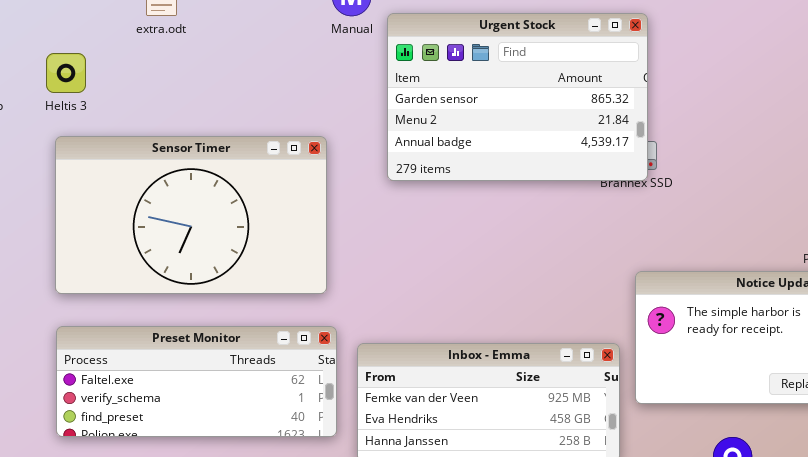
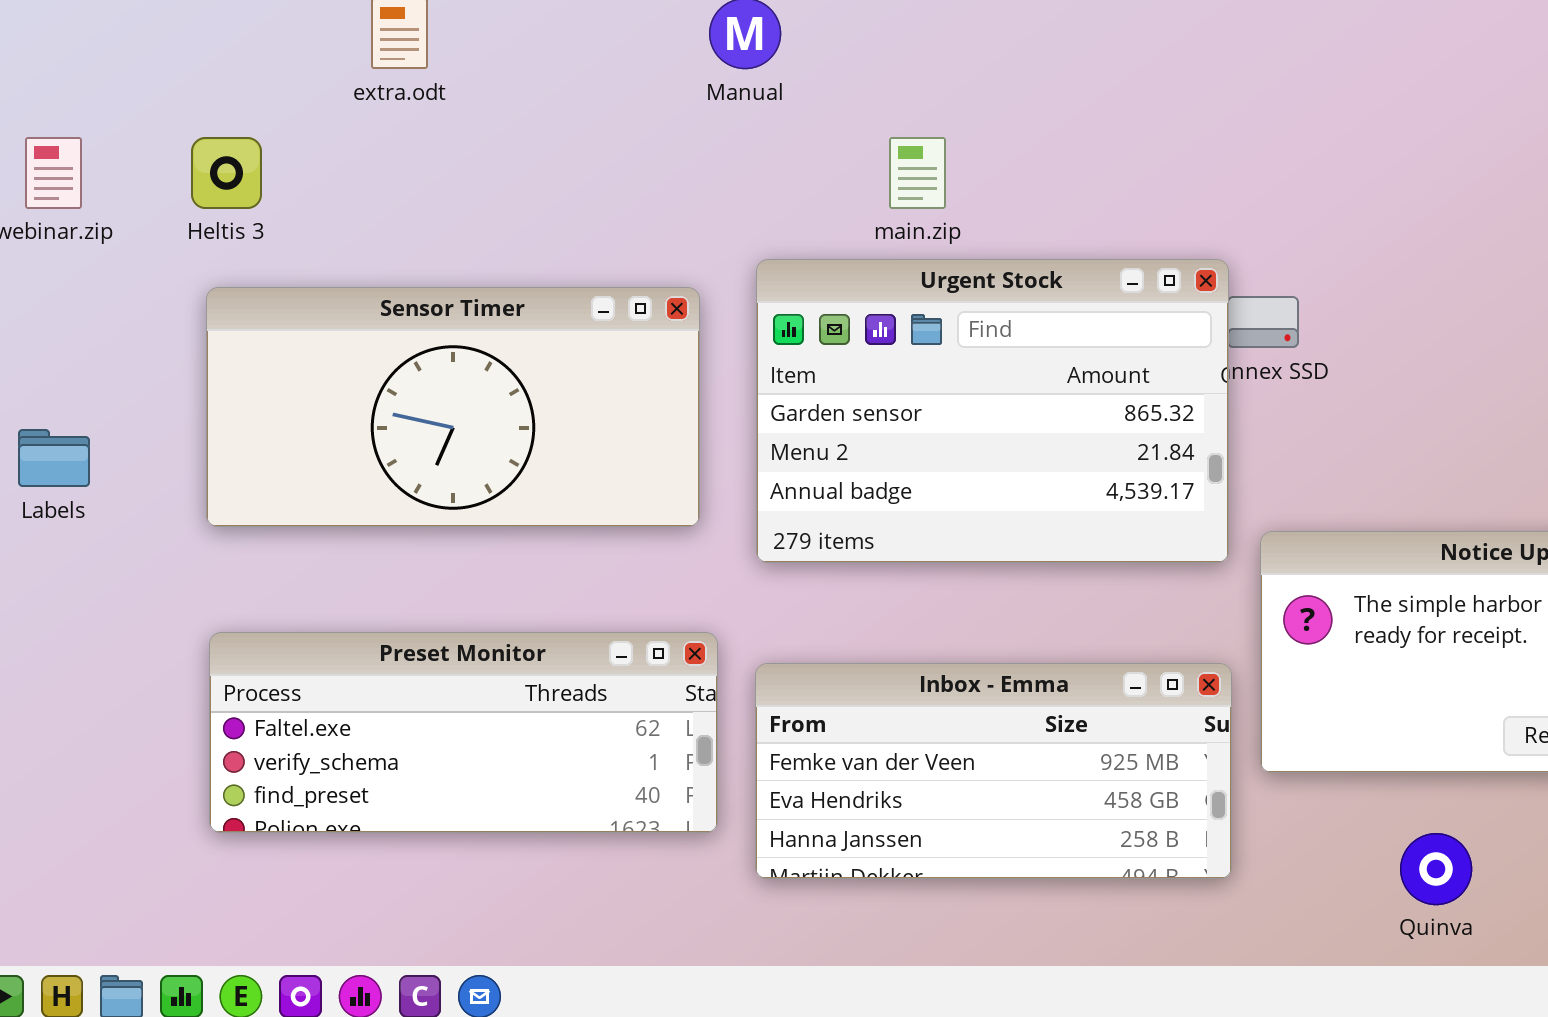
Urgent Stock: [387,13,648,181] -> [756,259,1229,563], moved
Sensor Timer: [55,136,327,294] -> [206,287,700,527], resized

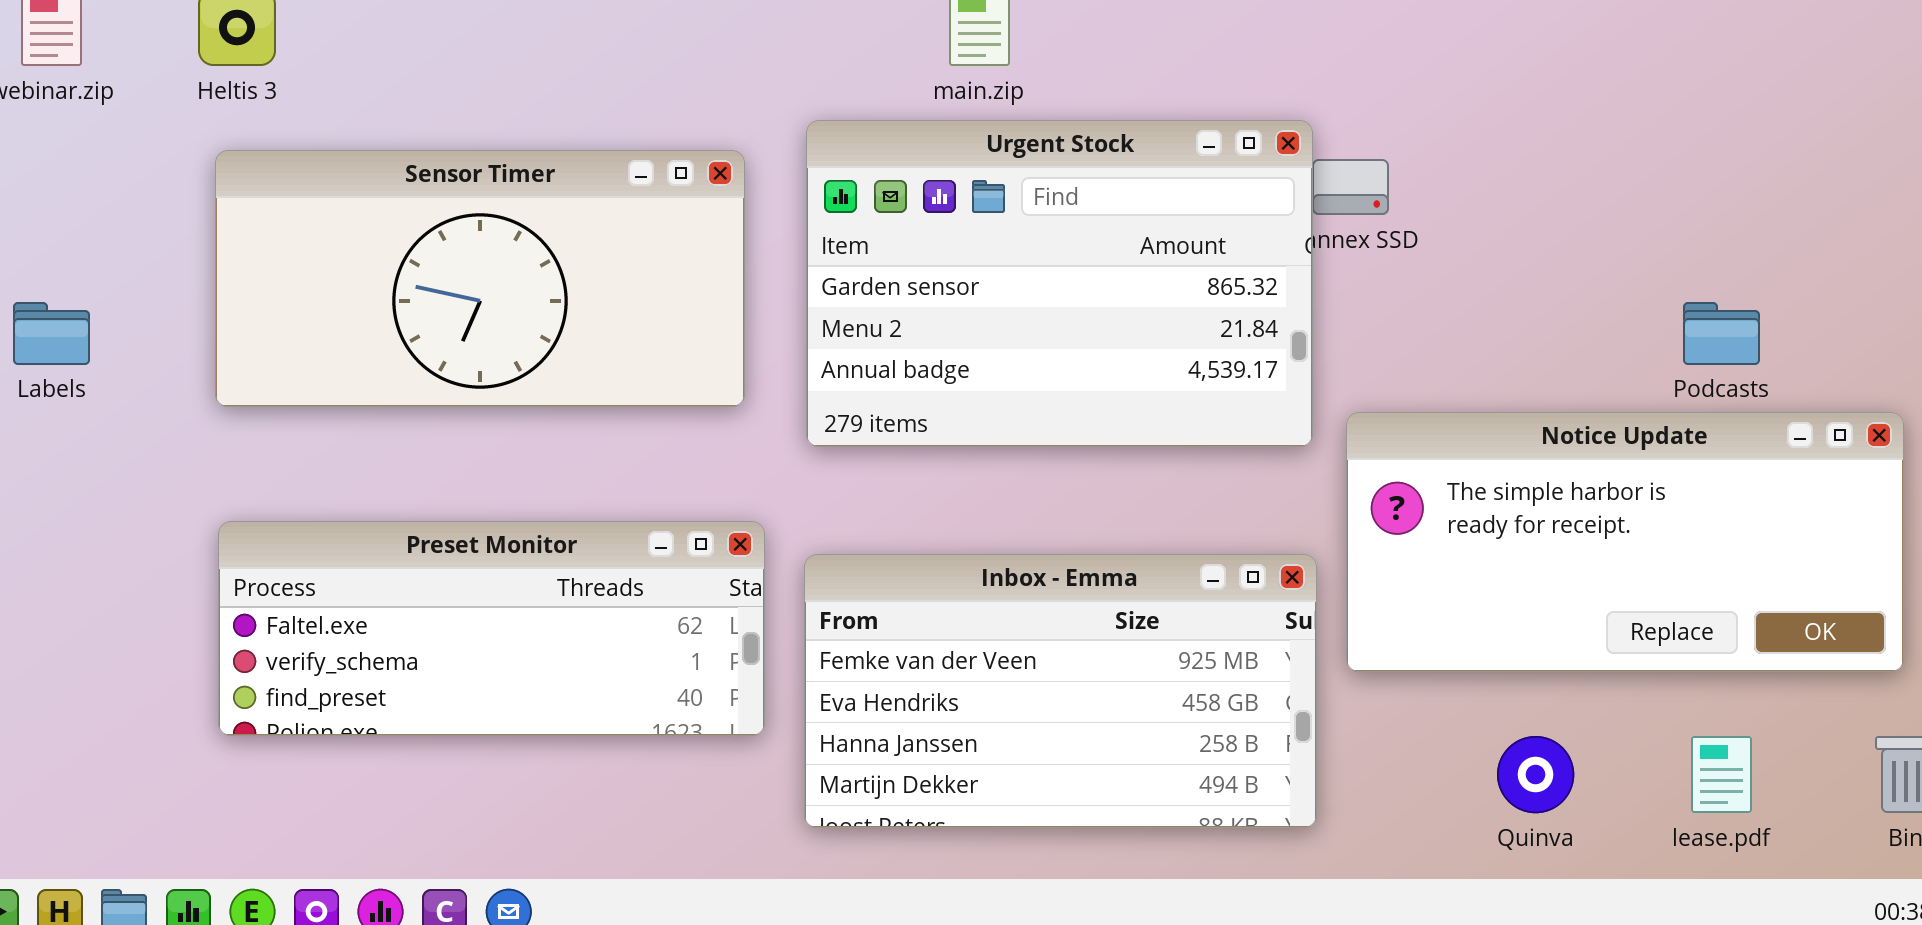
Inbox - Emma: [755,663,1232,879] -> [804,554,1317,828], resized

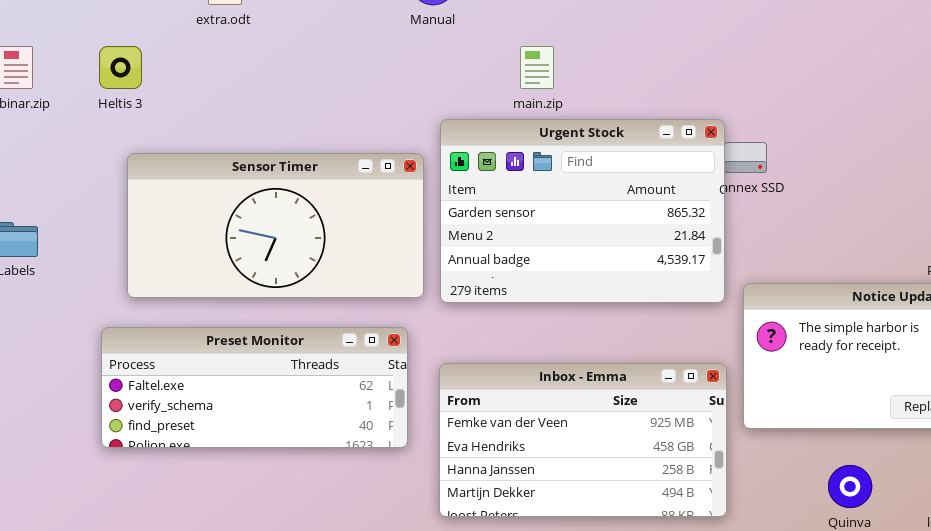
Sensor Timer: [215,150,745,407] -> [127,153,424,298], moved
Preset Monitor: [218,521,765,736] -> [101,327,408,448], moved

